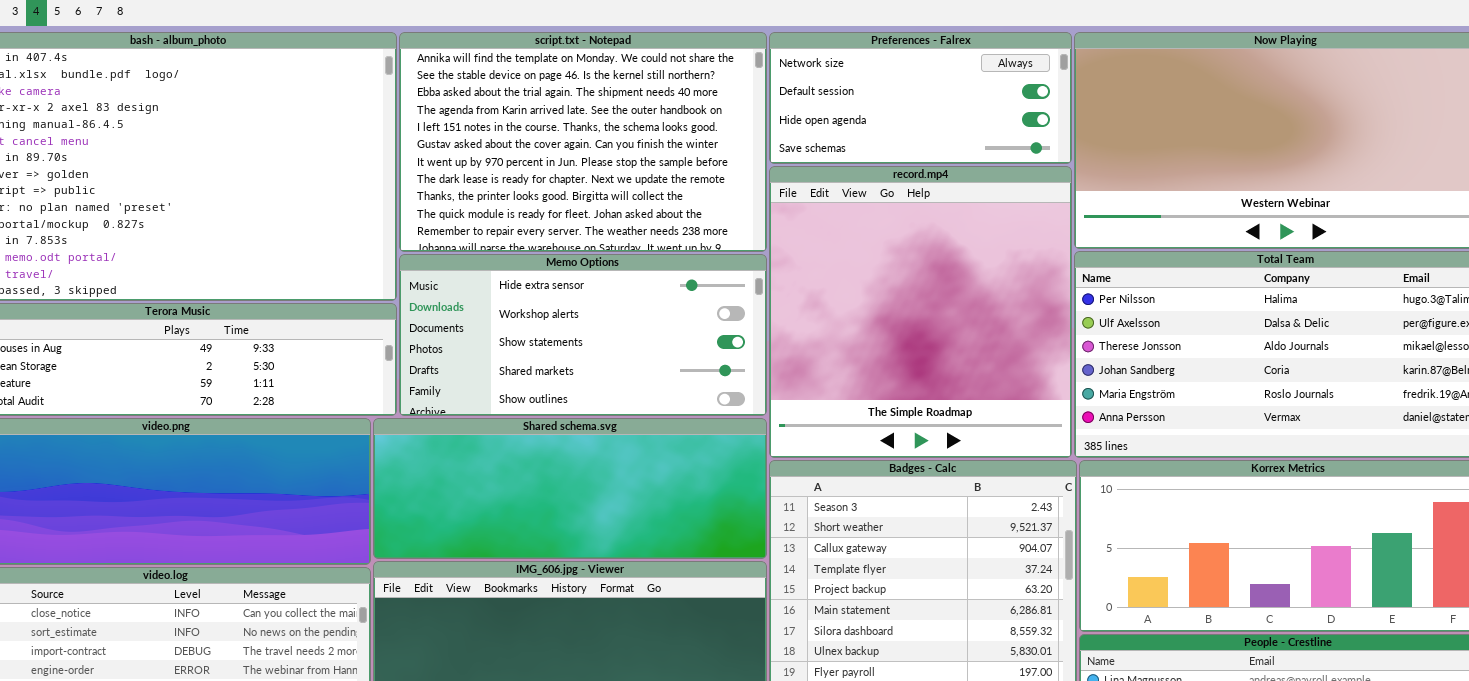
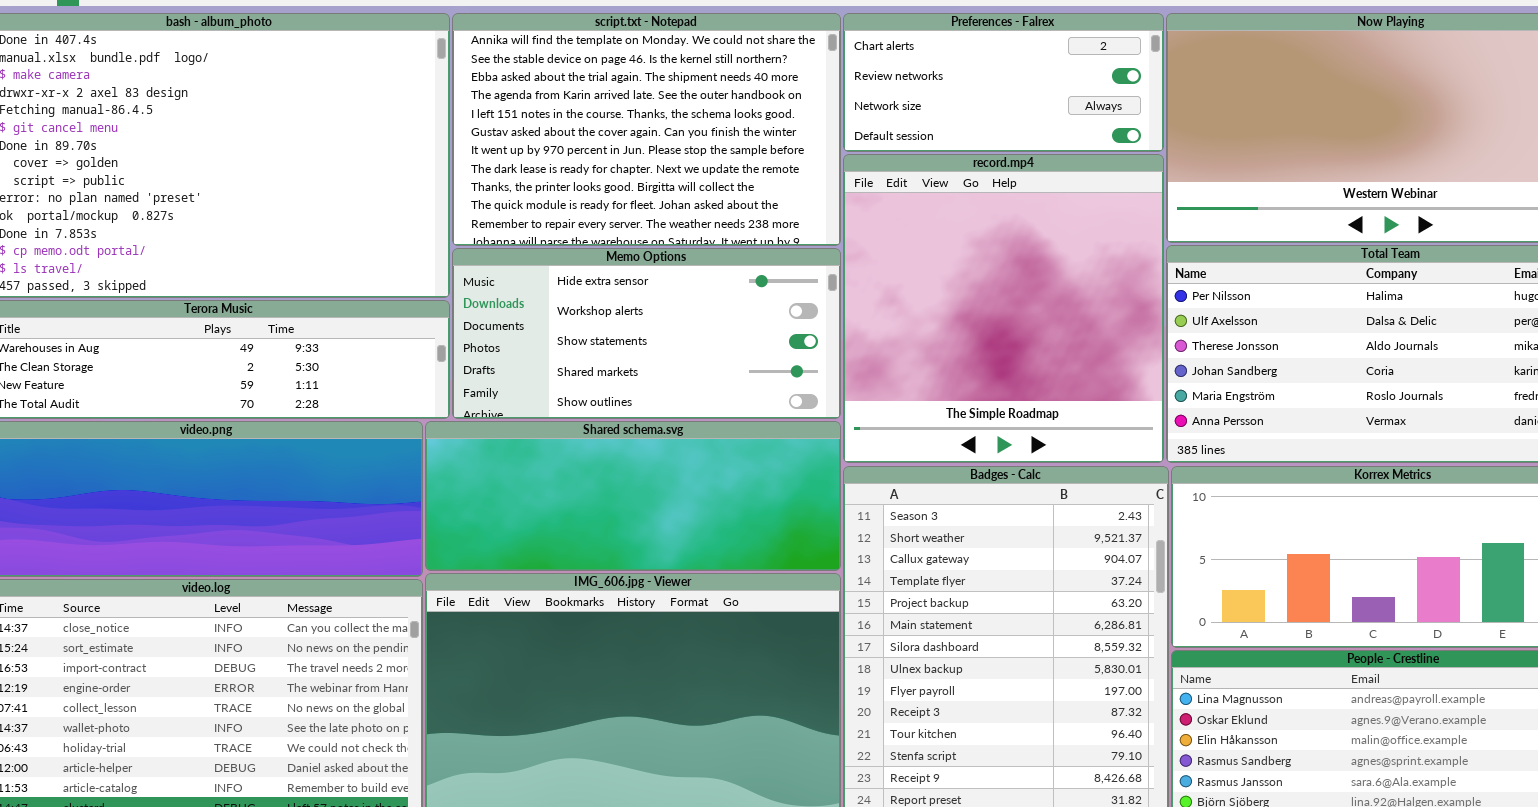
Preferences - Falrex: [769,32,1072,164] -> [843,13,1164,152], scrolled up 2 rows

